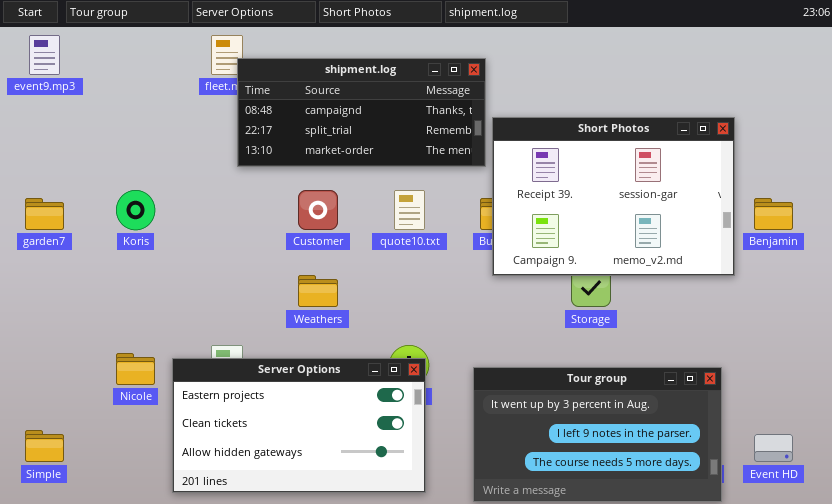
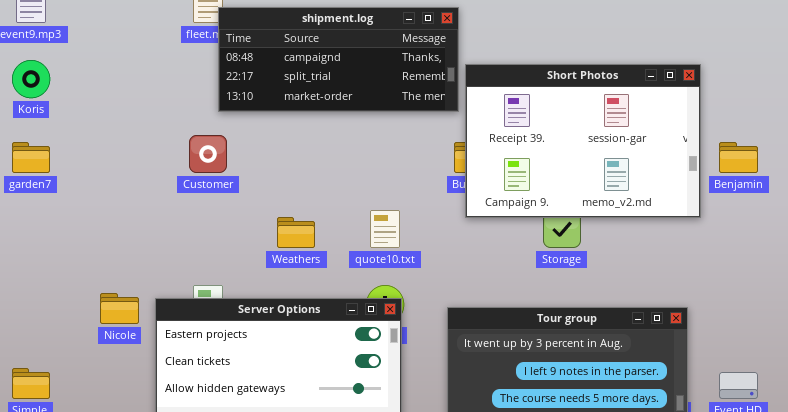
Koris: [116,190,155,230] -> [12,60,50,98], moved
Customer: [298,190,338,230] -> [189,135,227,173], moved
quote10.txt: [394,190,425,230] -> [370,210,400,248], moved

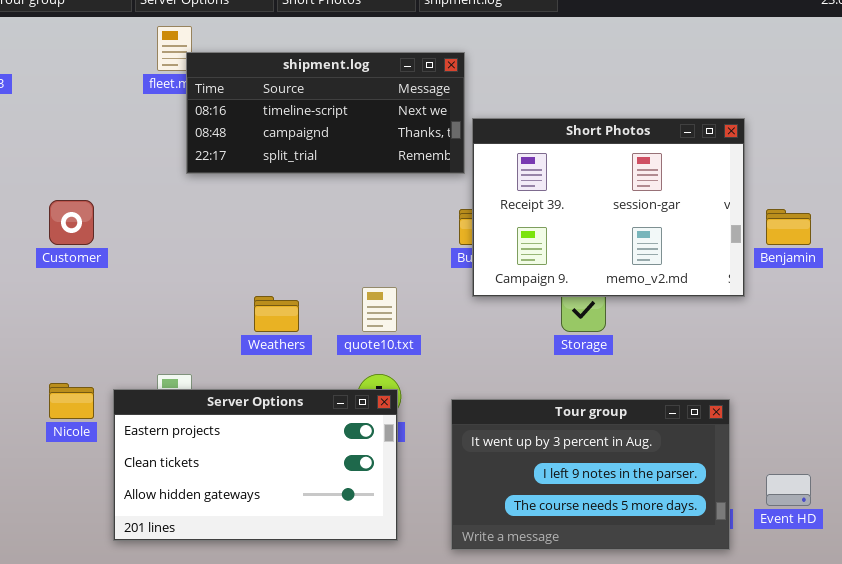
shipment.log: [218,7,459,112] -> [186,52,465,174], scrolled up 1 row
Customer: [189,135,227,173] -> [49,200,94,245], moved

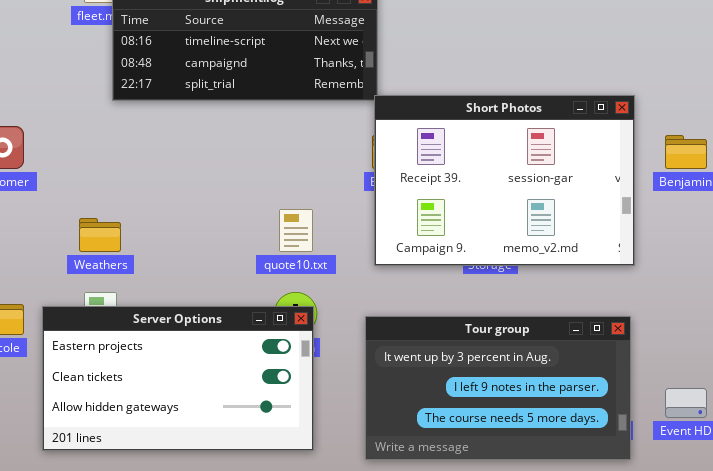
Short Photos: [472,118,745,297] -> [374,95,635,266], moved
Weathers: [254,296,299,332] -> [79,218,121,252], moved

